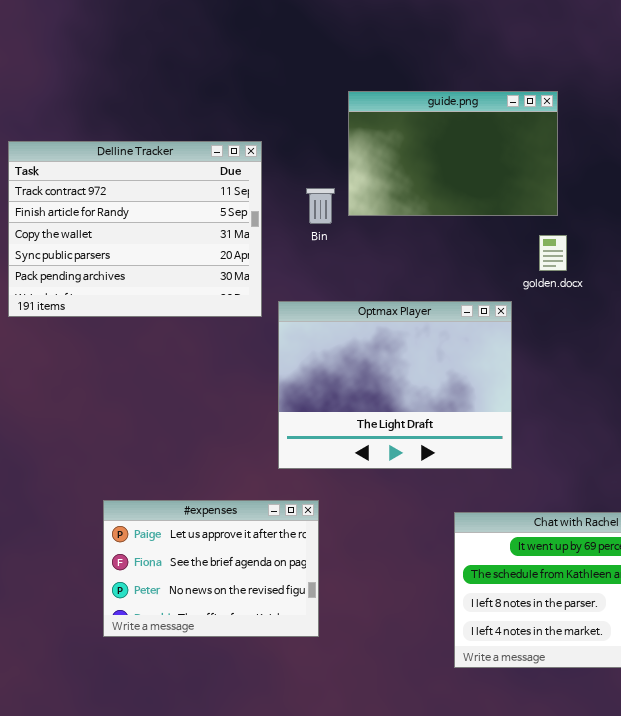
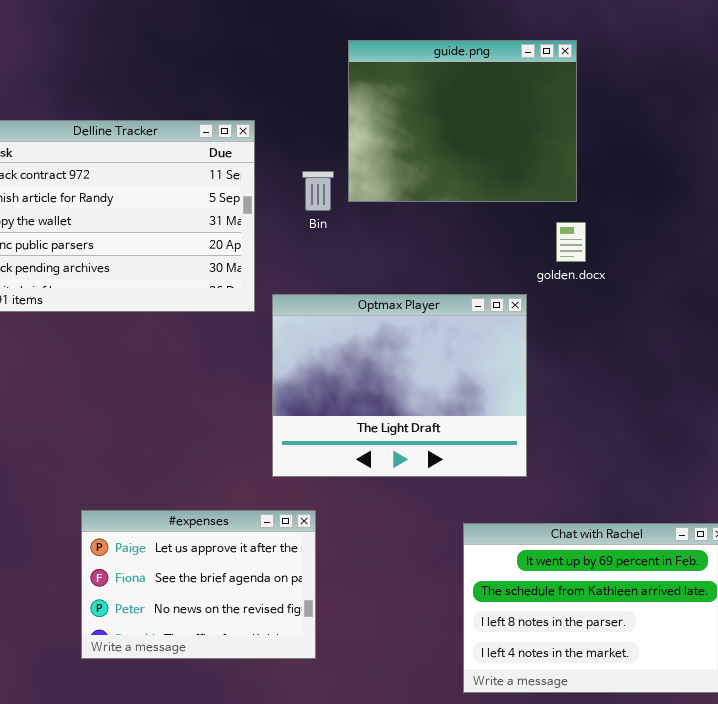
guide.png: [348,91,558,216] -> [348,40,577,202], resized

